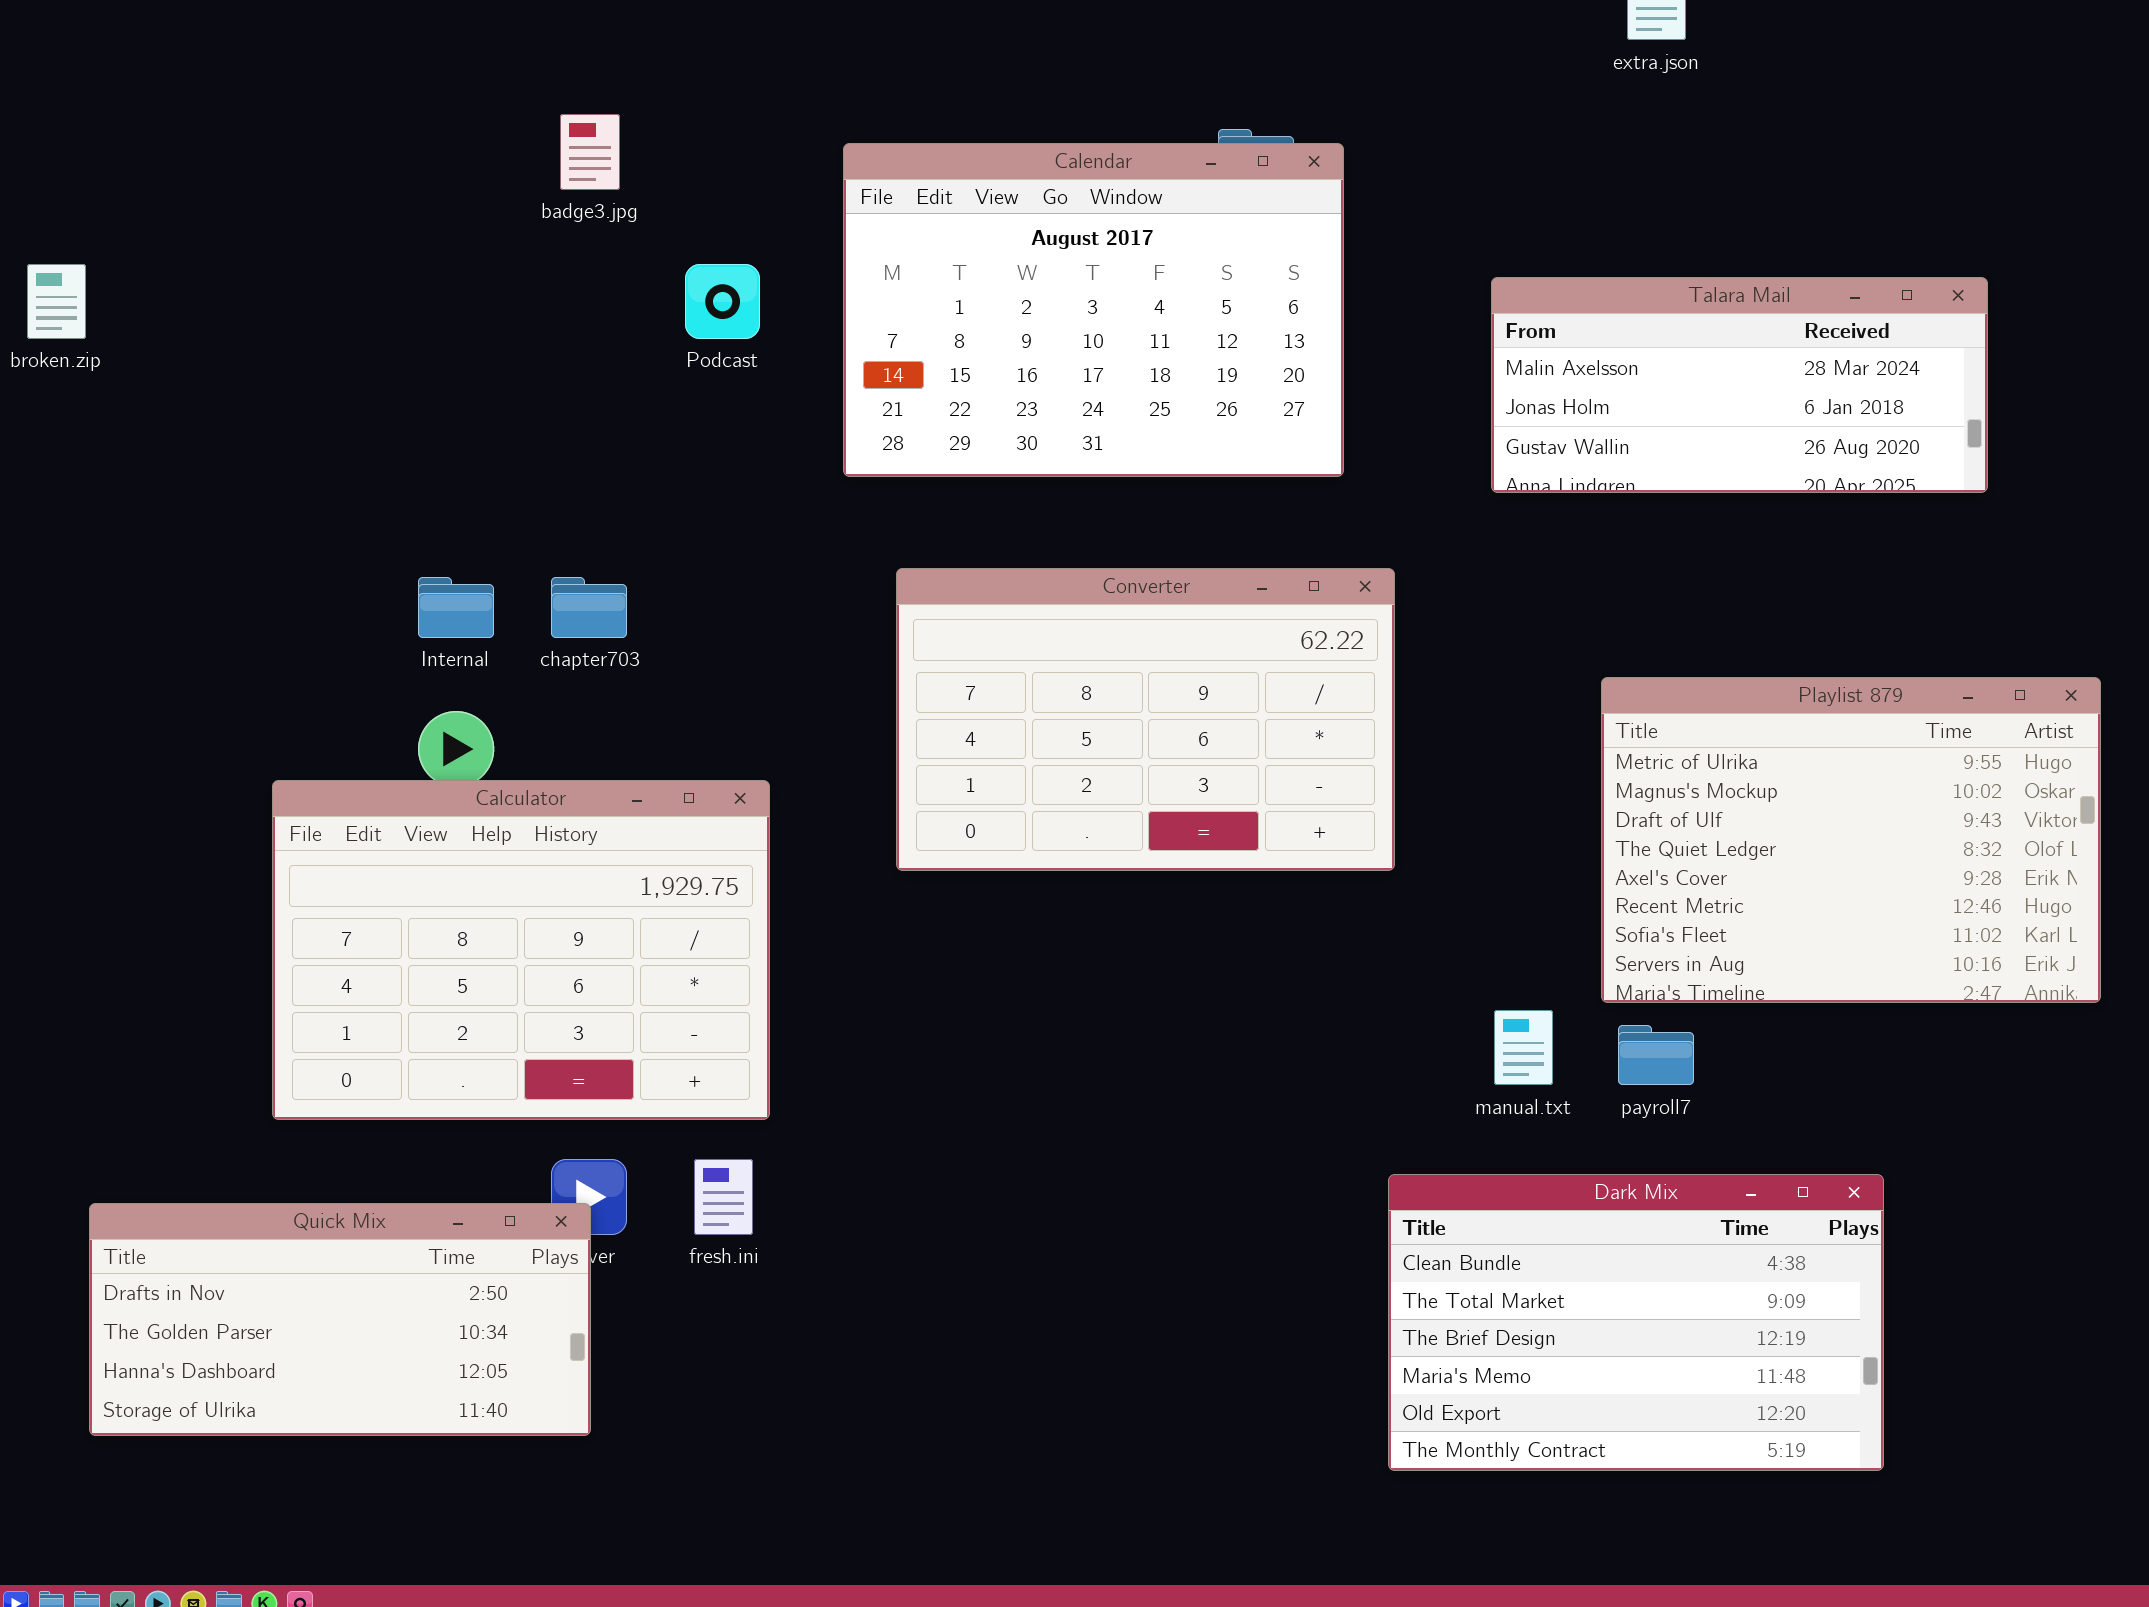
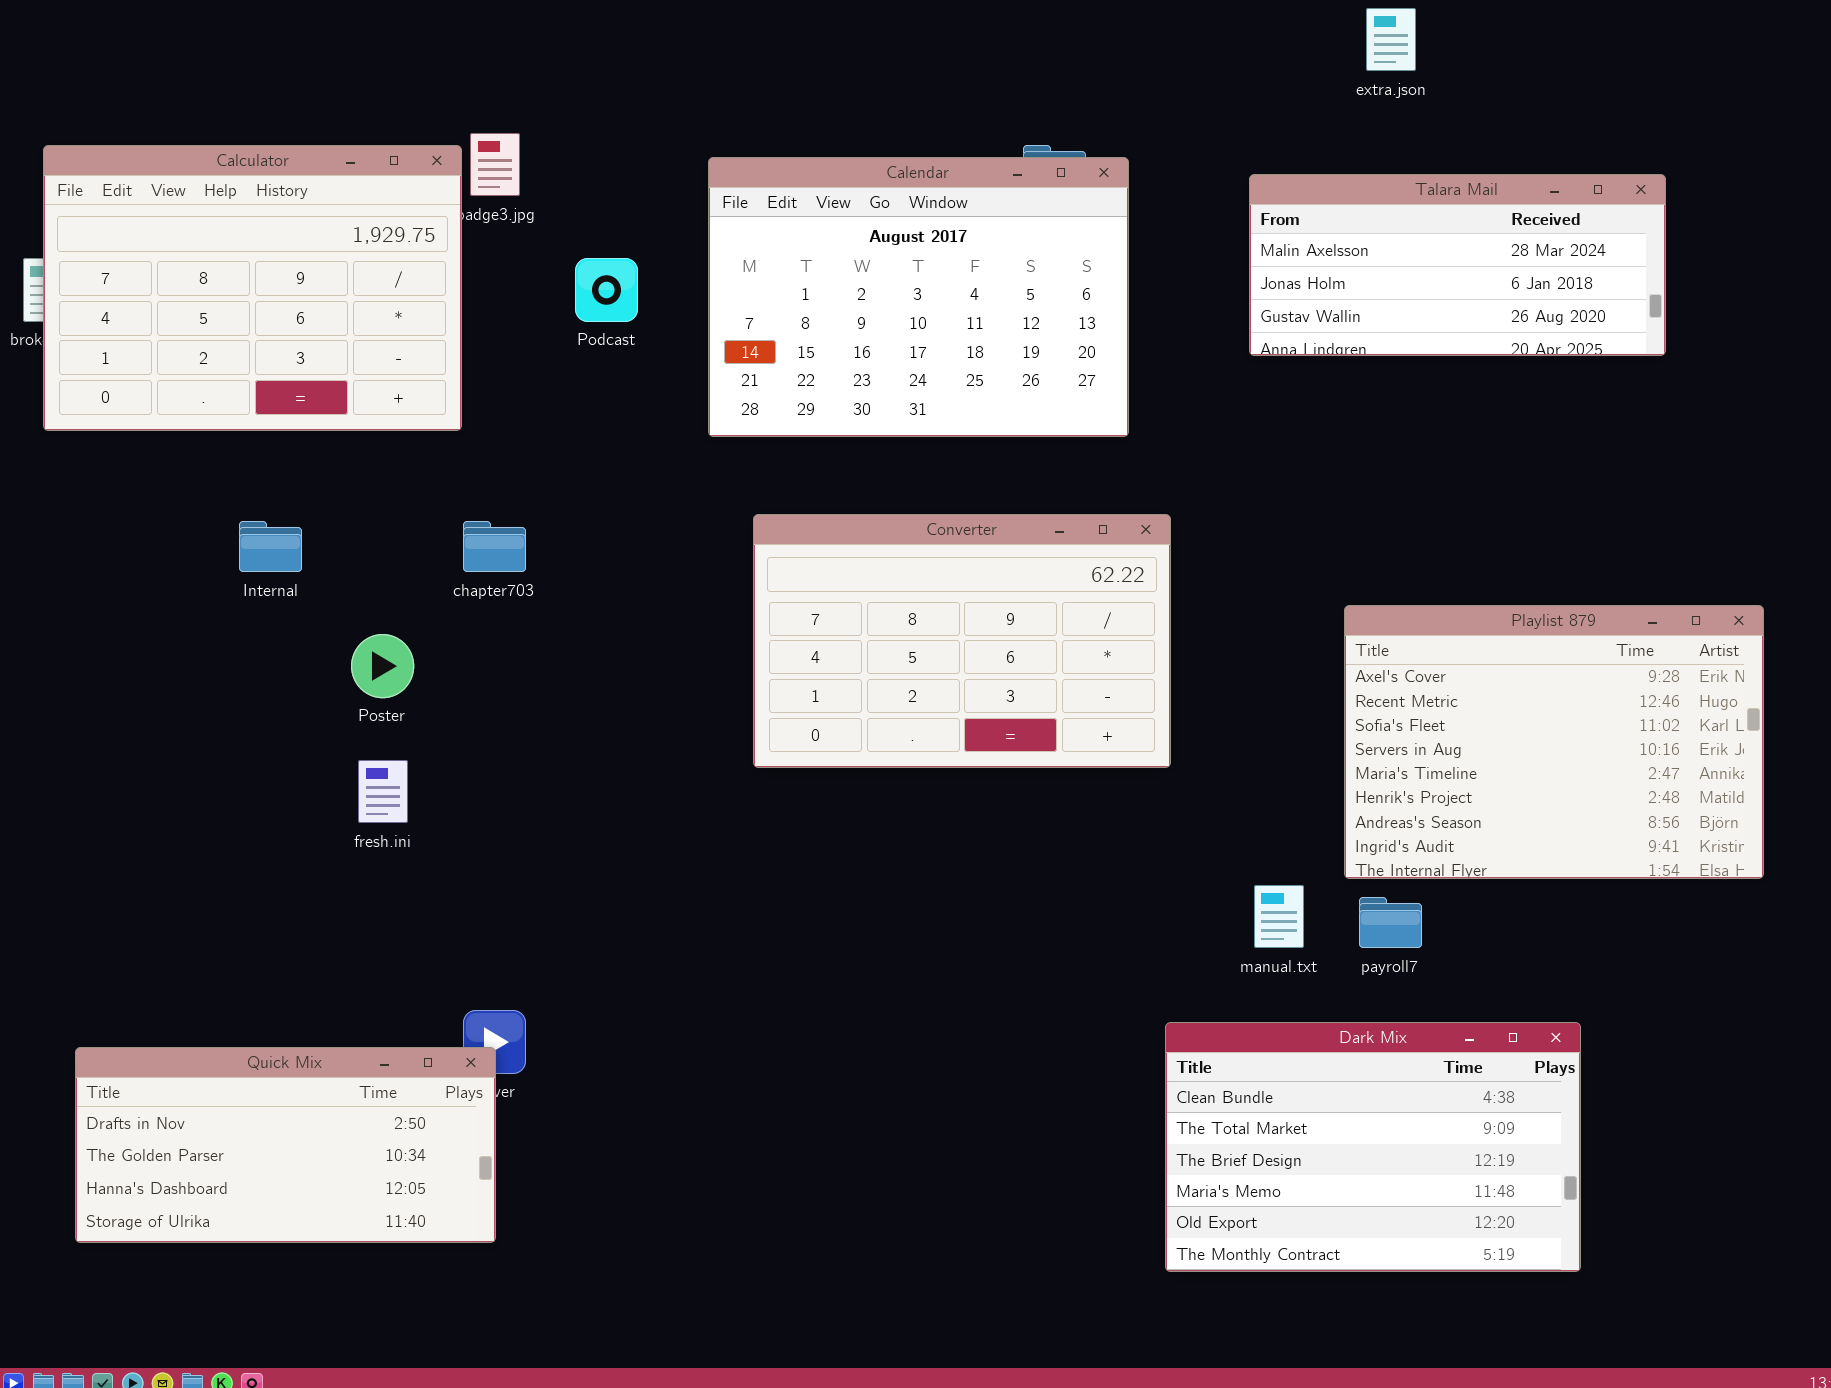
Talara Mail: [1491,277,1988,493] -> [1249,174,1666,356], moved
Internal: [418,577,494,638] -> [239,521,302,572], moved
Playlist 879: [1601,677,2101,1003] -> [1344,605,1764,879], scrolled down 4 rows
Calculator: [272,780,770,1120] -> [43,145,462,431], moved
fresh.ini: [694,1159,753,1235] -> [358,760,408,823], moved

